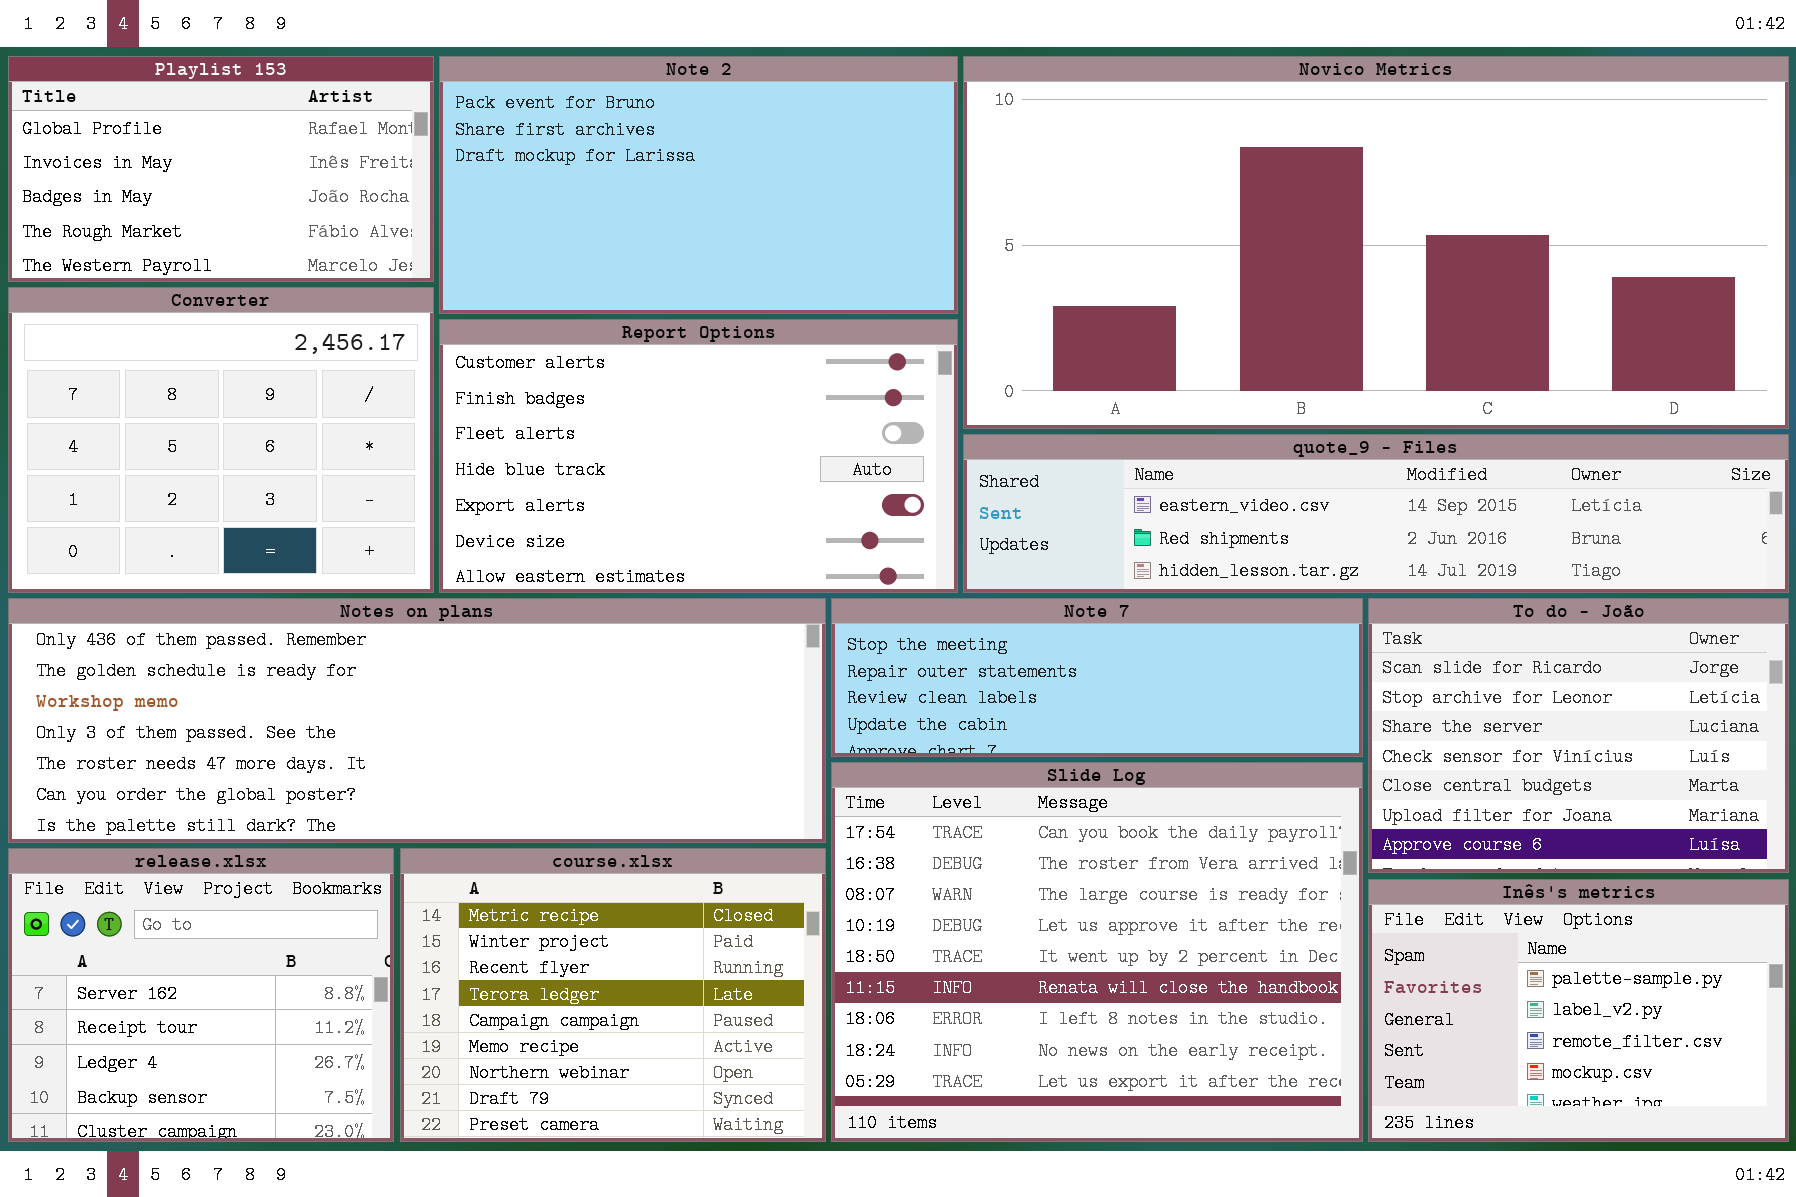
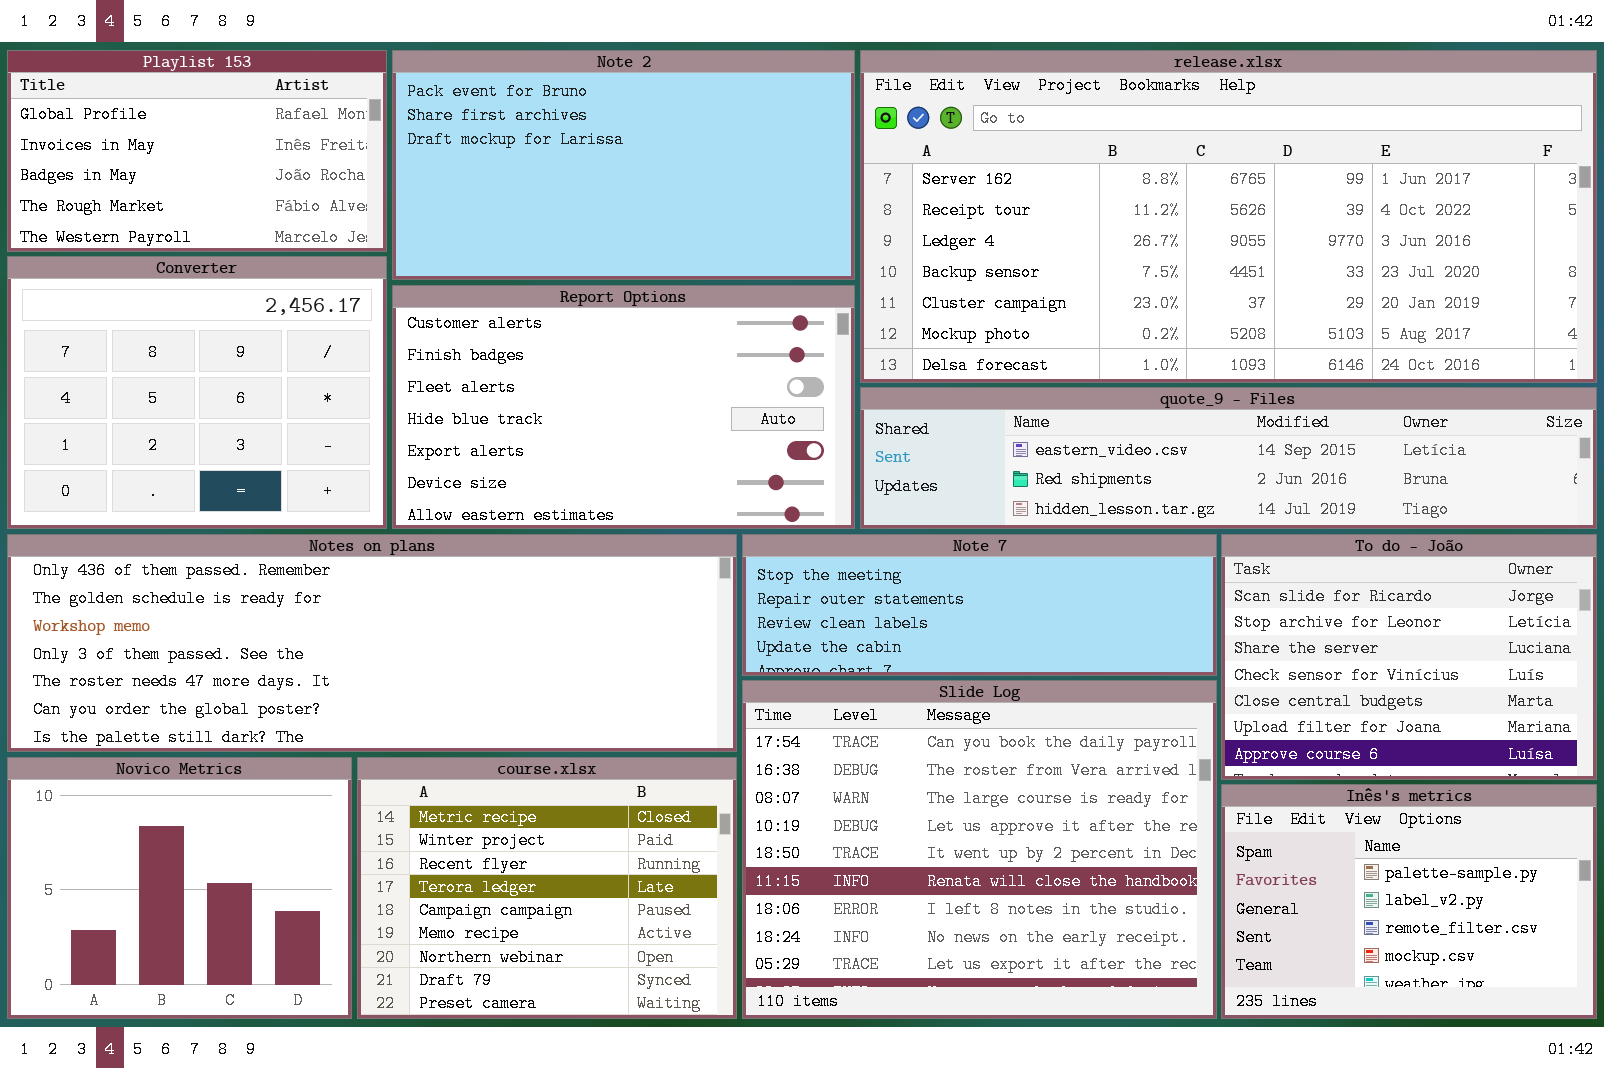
Novico Metrics: [963,56,1789,429] -> [7,757,352,1019], moved, resized
release.xlsx: [8,848,394,1142] -> [860,50,1597,383], moved, resized

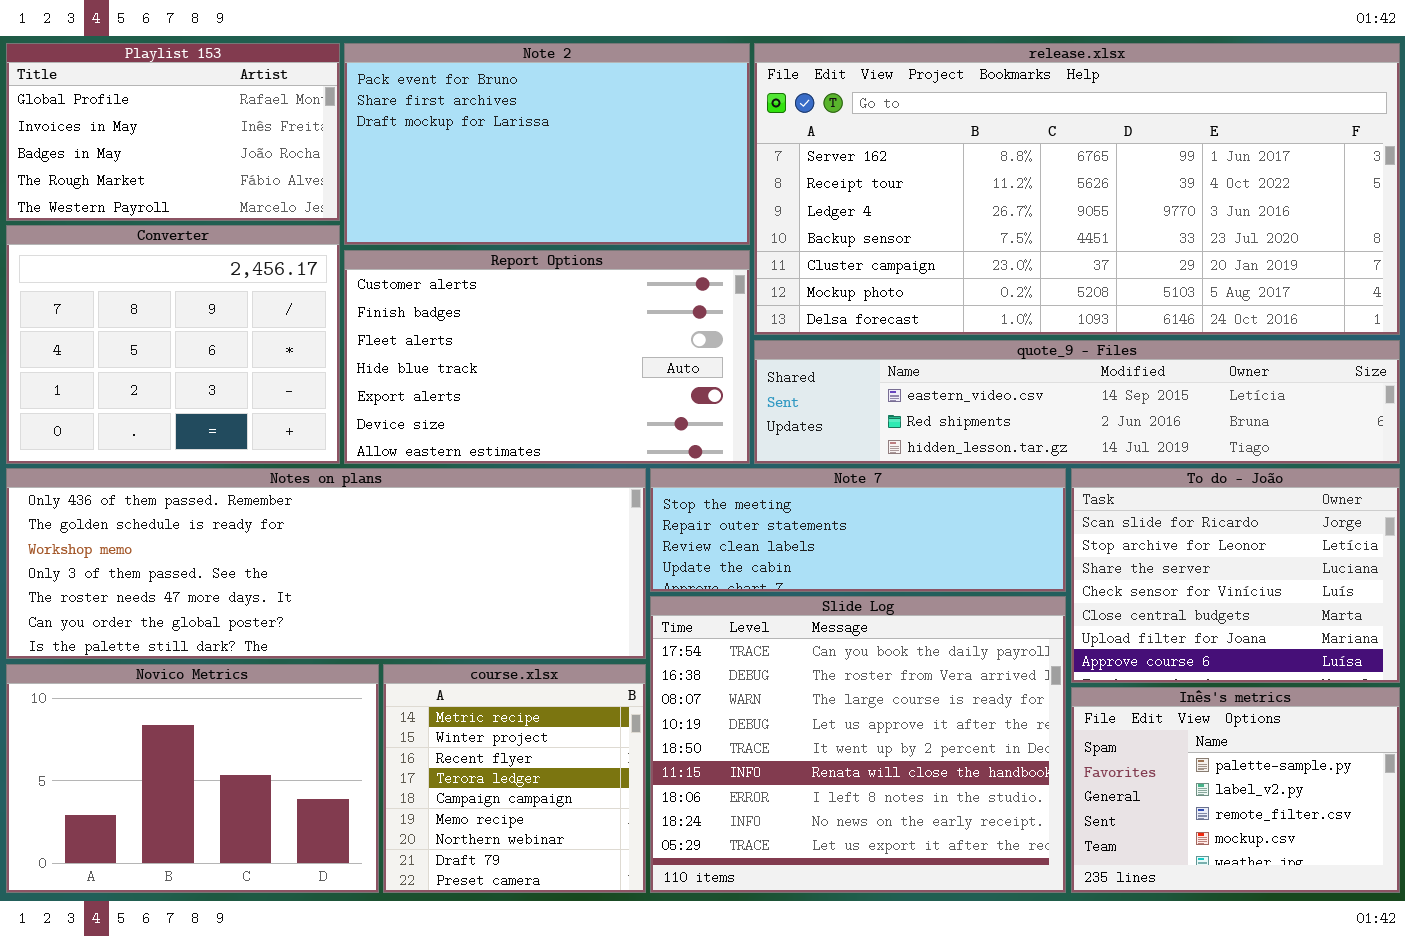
Novico Metrics: [7,757,352,1019] -> [6,664,379,893], resized
course.xlsx: [357,757,737,1019] -> [383,664,646,893], resized

